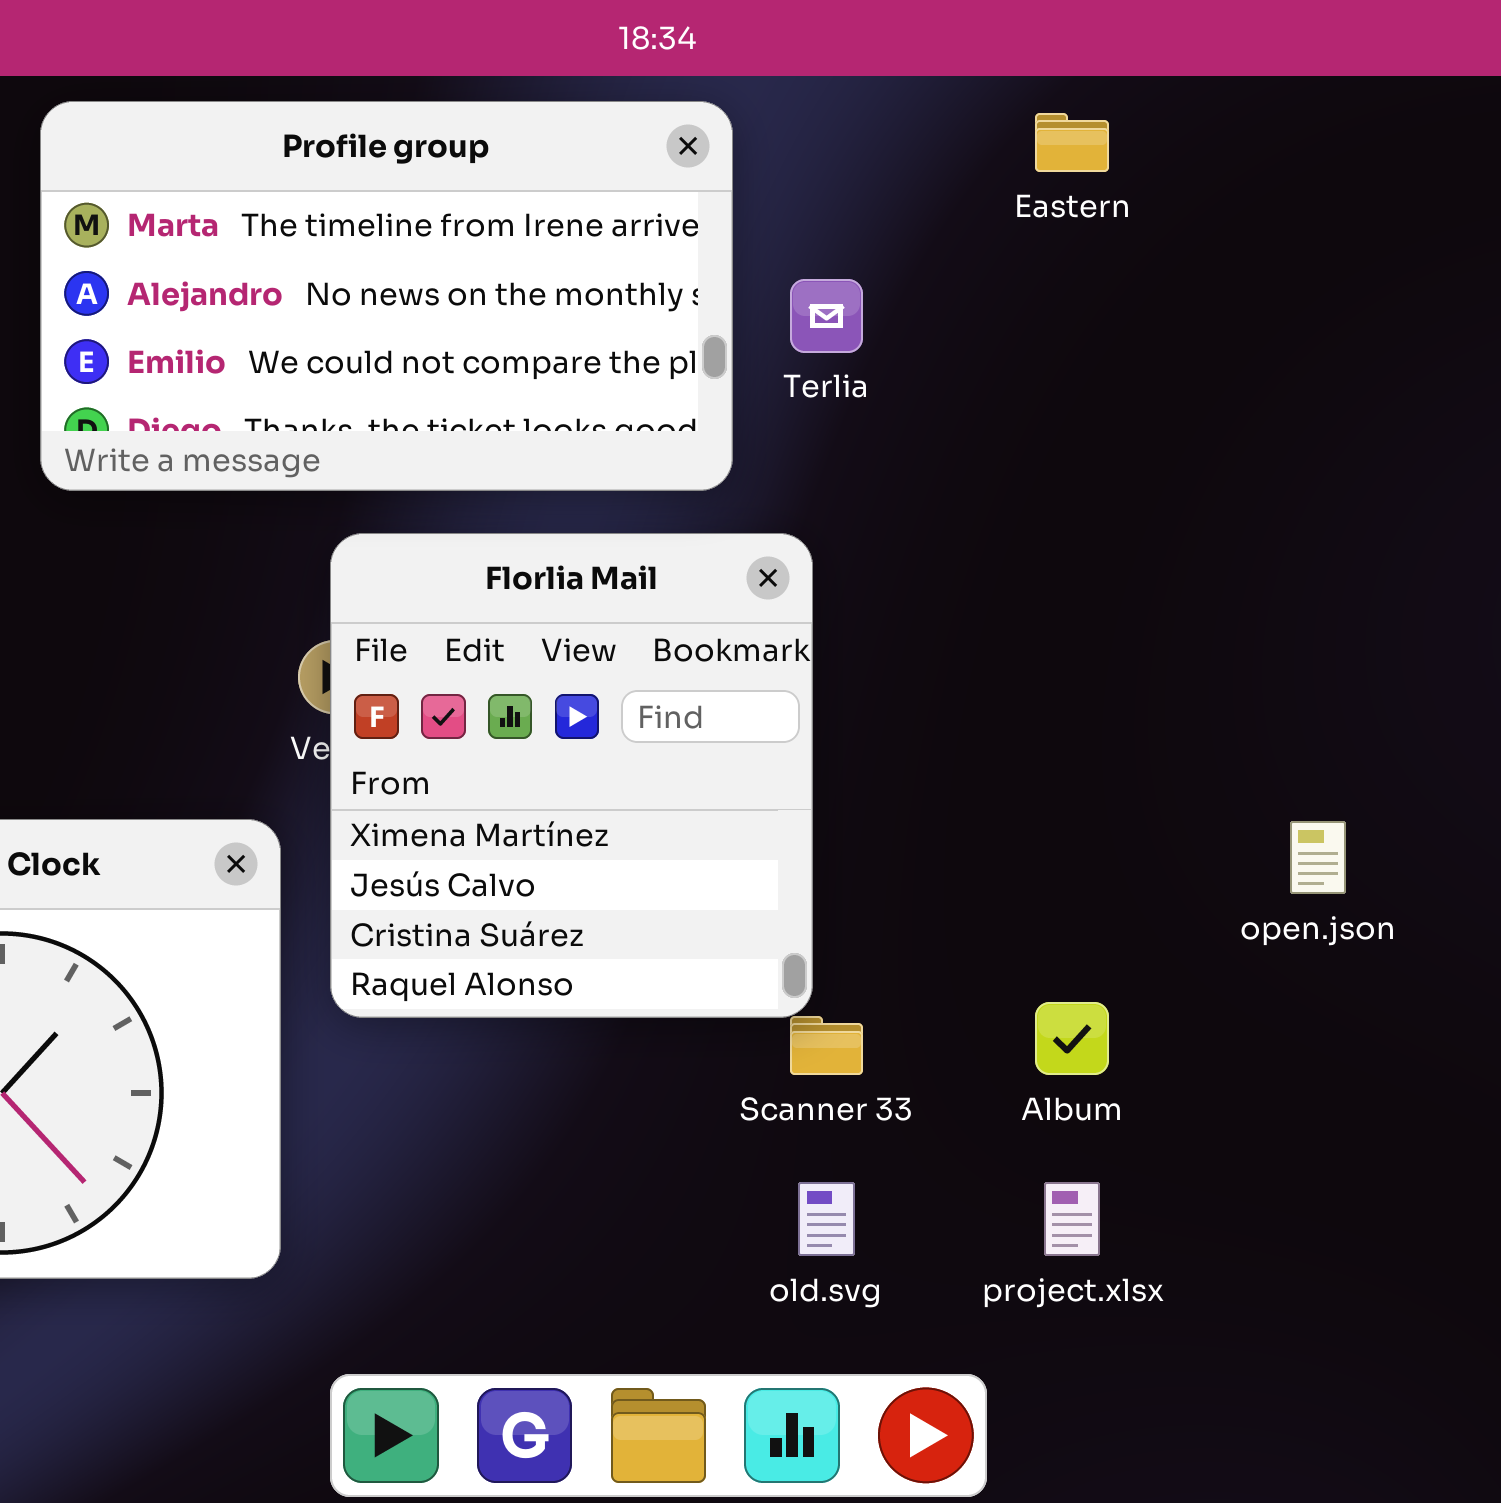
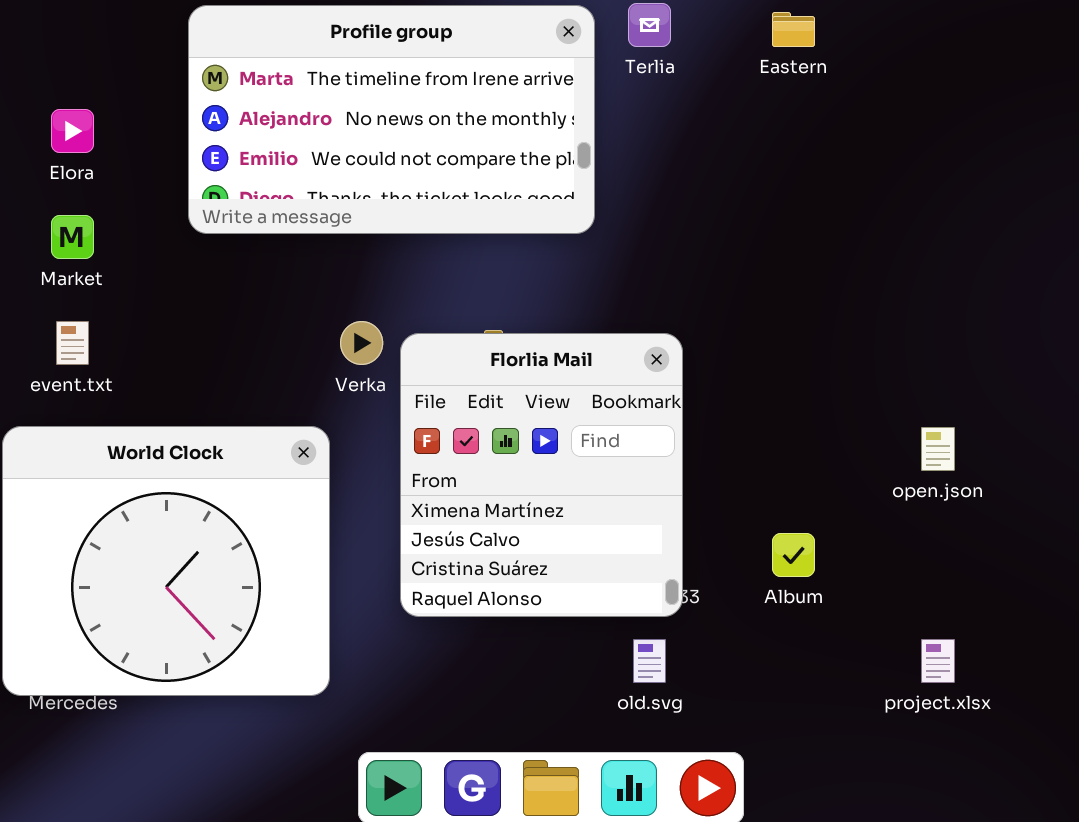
Terlia: [790,279,863,353] -> [628,3,671,47], moved
Florlia Mail: [330,533,813,1018] -> [400,333,683,617], moved
project.xlsx: [1044,1182,1100,1256] -> [921,639,955,683], moved

